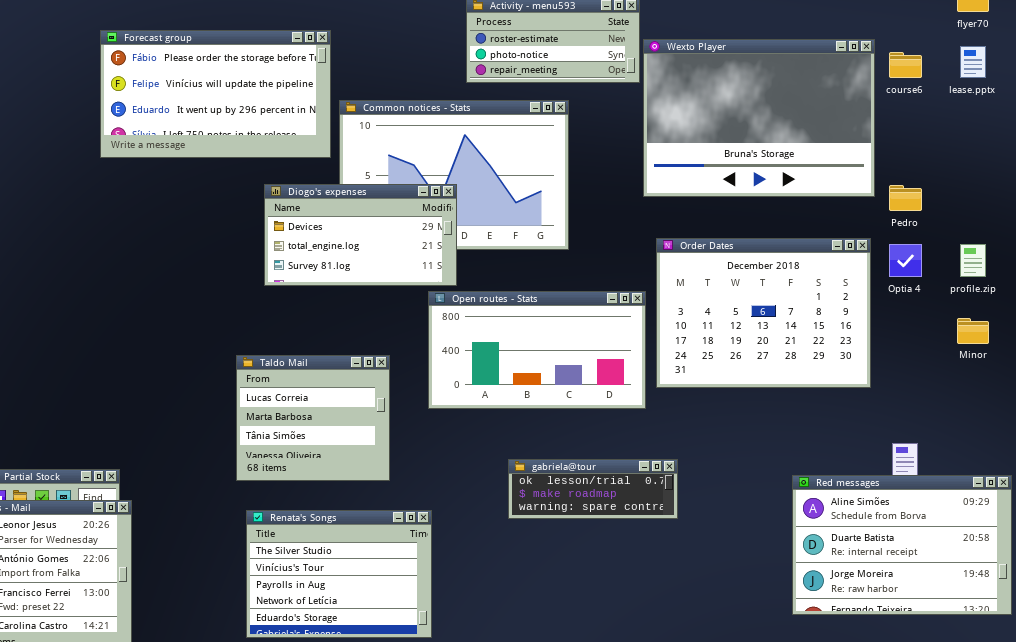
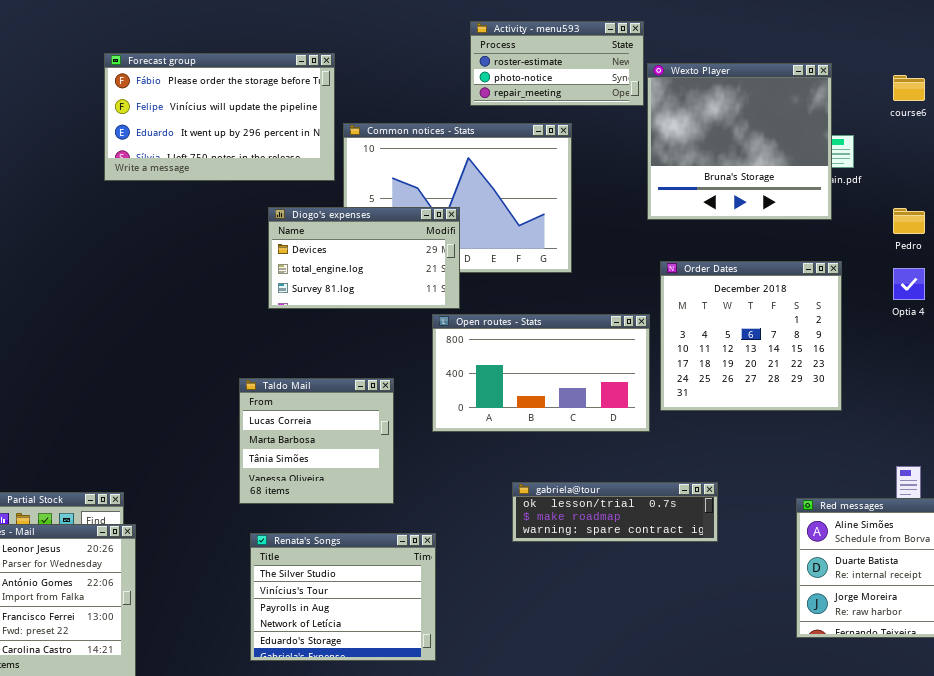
Wexto Player: [643,39,875,197] -> [647,63,832,220], resized
Order Dates: [656,238,871,388] -> [660,261,842,411], resized
gabriela@tour: [508,459,678,519] -> [512,482,718,542], resized

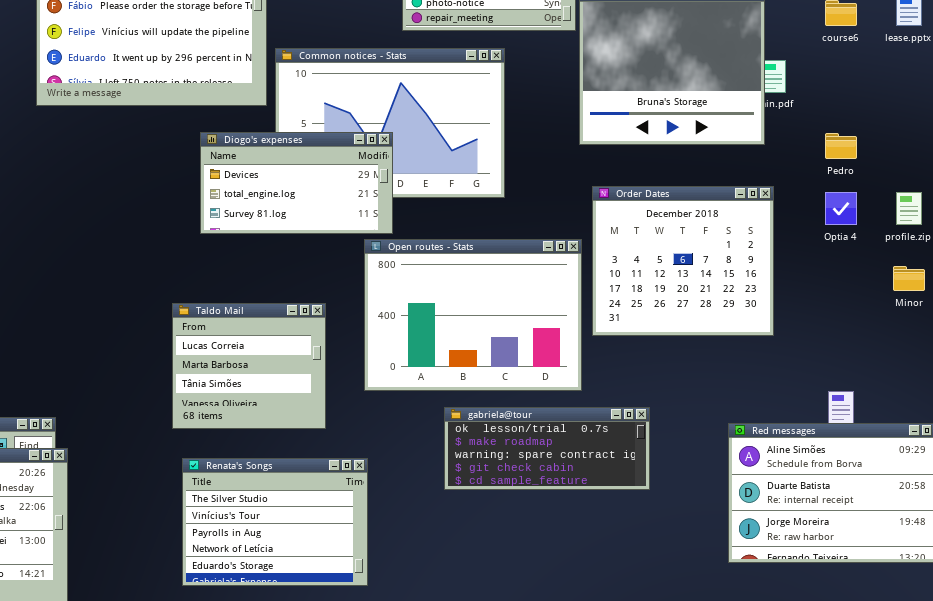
Open routes - Stats: [432,314,650,432] -> [364,239,582,391], resized
gabriela@tour: [512,482,718,542] -> [444,407,650,490], resized

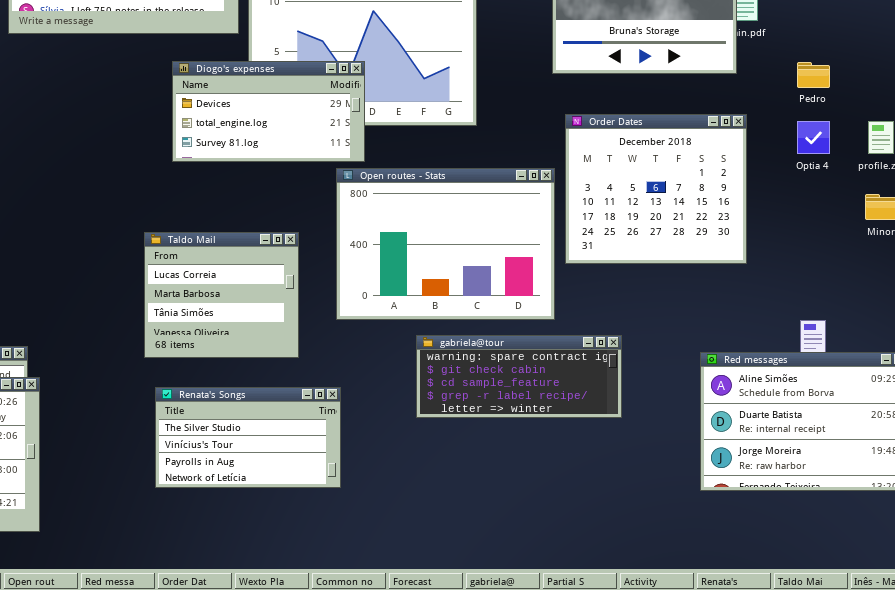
gabriela@tour: [444,407,650,490] -> [416,335,622,418], scrolled down 2 rows
Renata's Songs: [182,458,368,586] -> [155,387,341,488], resized

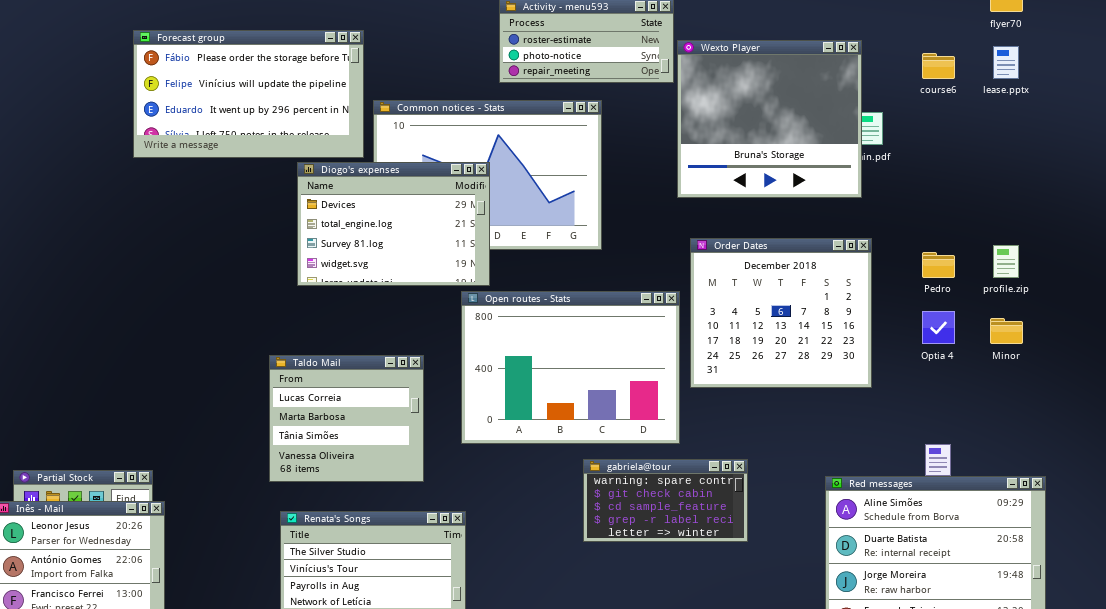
Diogo's expenses: [172,61,365,162] -> [297,162,490,286], resized
Pedro: [797,62,830,88] -> [922,252,955,278], moved
Optia 4: [797,121,830,154] -> [922,311,955,344], moved
gabriela@tour: [416,335,622,418] -> [583,459,748,542], resized

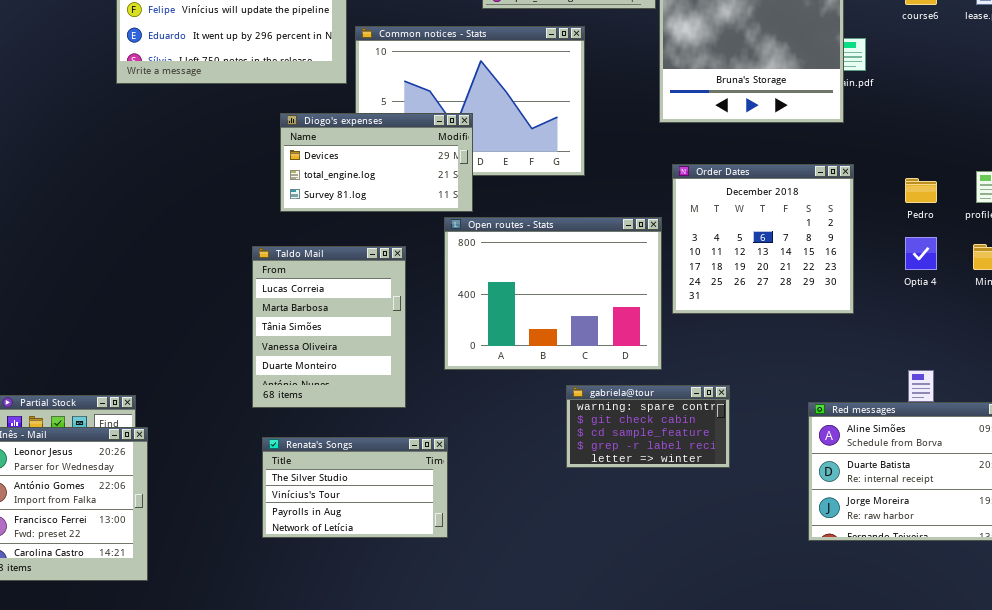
Diogo's expenses: [297,162,490,286] -> [280,113,473,212], resized
Taldo Mail: [269,355,424,482] -> [252,246,406,408], resized

